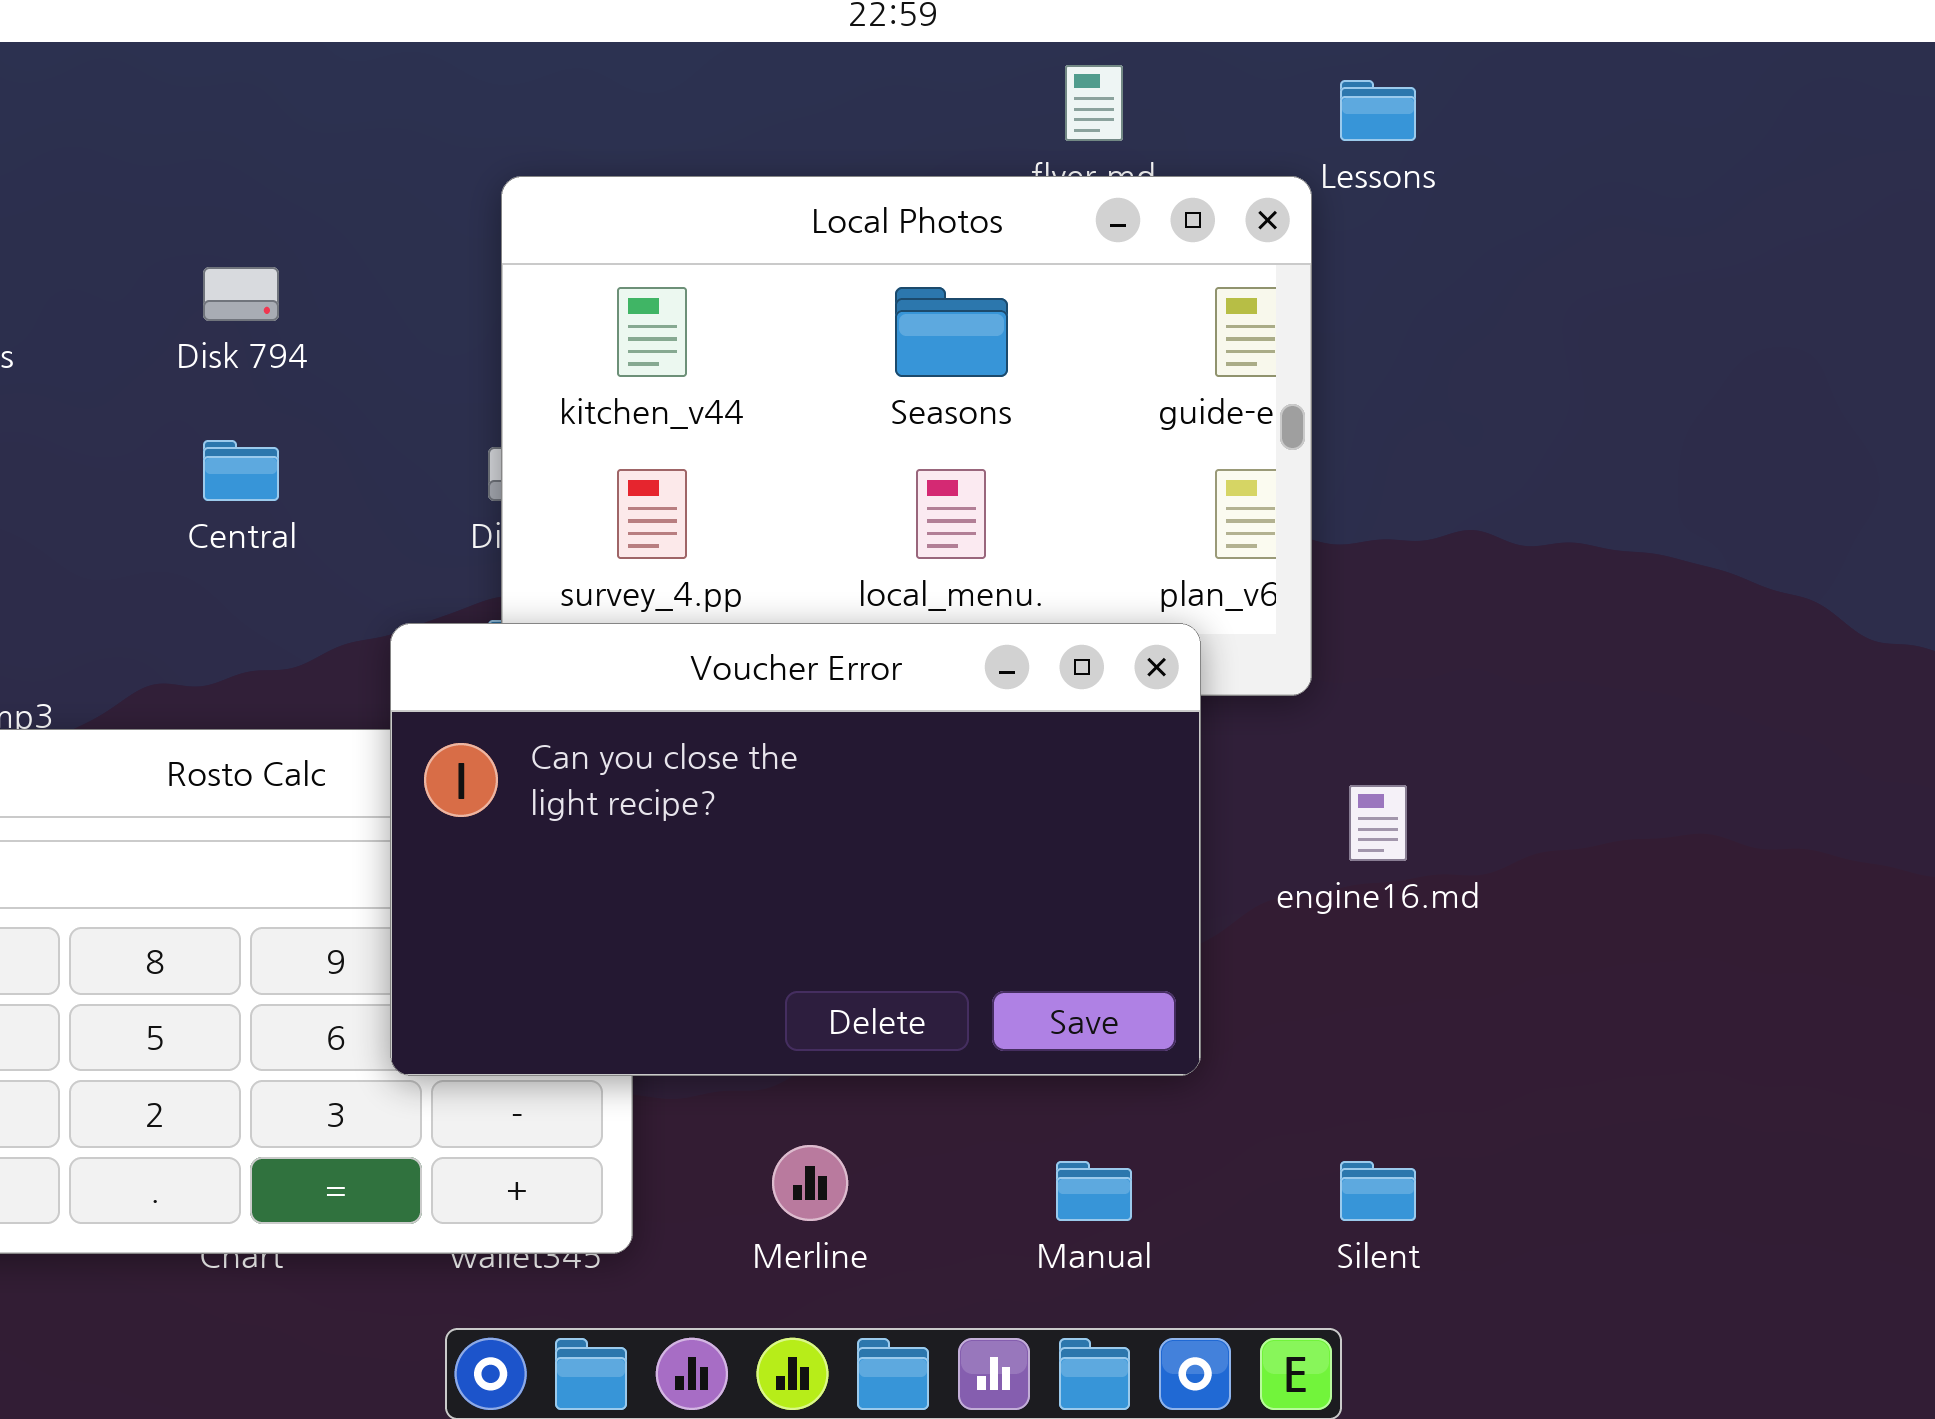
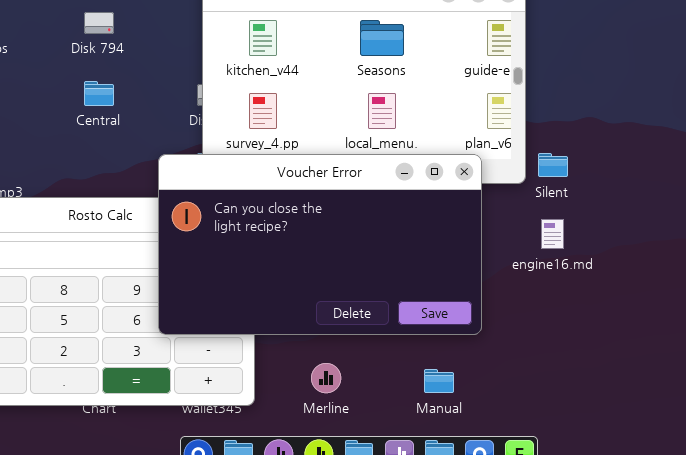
Silent: [1340,1161,1416,1221] -> [538,153,568,177], moved

